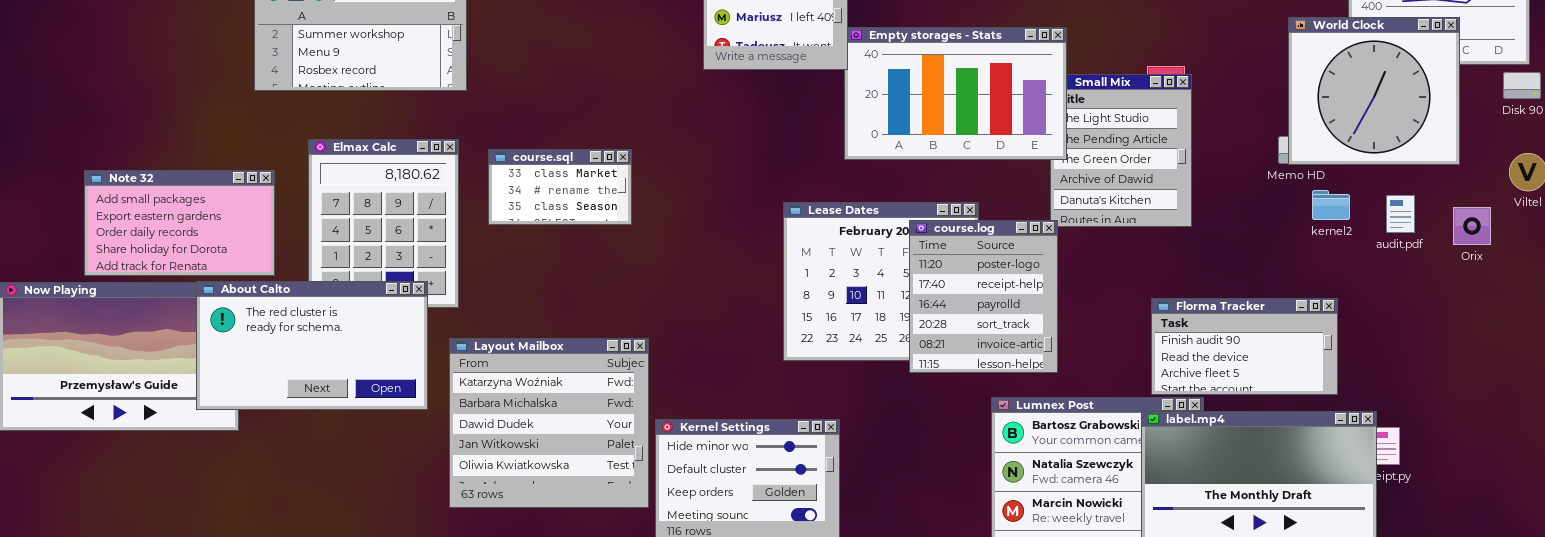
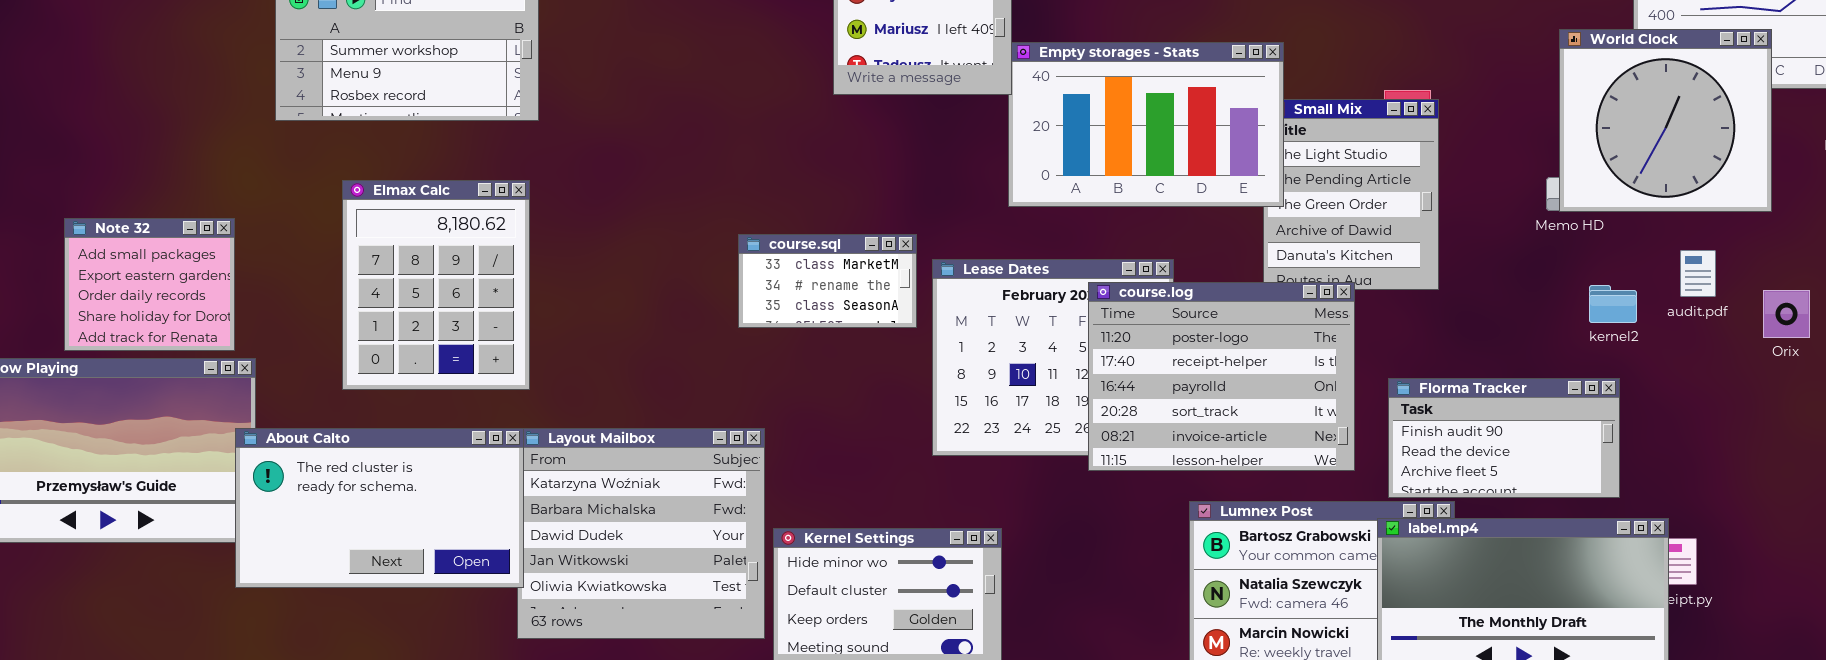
course.sql: [488,149,632,225] -> [738,234,917,328], moved
Note 32: [84,170,275,276] -> [64,218,235,351], resized
kernel2: [1312,190,1350,220] -> [1589,285,1637,323], moved
Orix: [1453,207,1491,245] -> [1763,290,1810,338], moved
course.log: [909,220,1058,373] -> [1088,282,1355,471], resized
About Calto: [196,281,428,410] -> [235,428,524,588], moved

